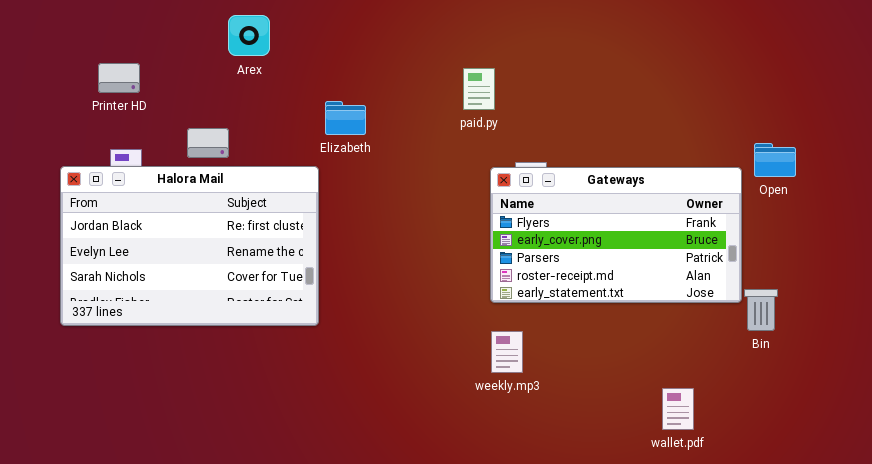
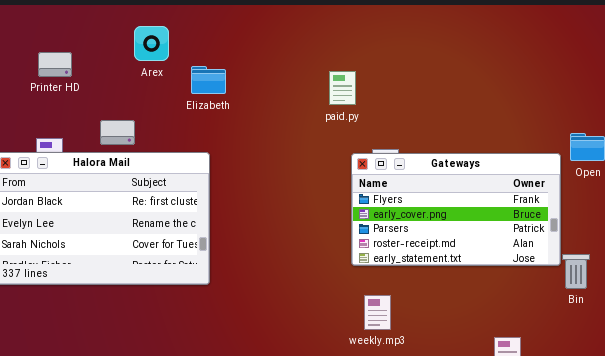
Printer HD: [98,63,140,93] -> [38,52,72,77], moved
Elizabeth: [325,101,366,135] -> [191,66,226,94], moved
weekly.mp3: [491,331,523,373] -> [364,295,391,330], moved

